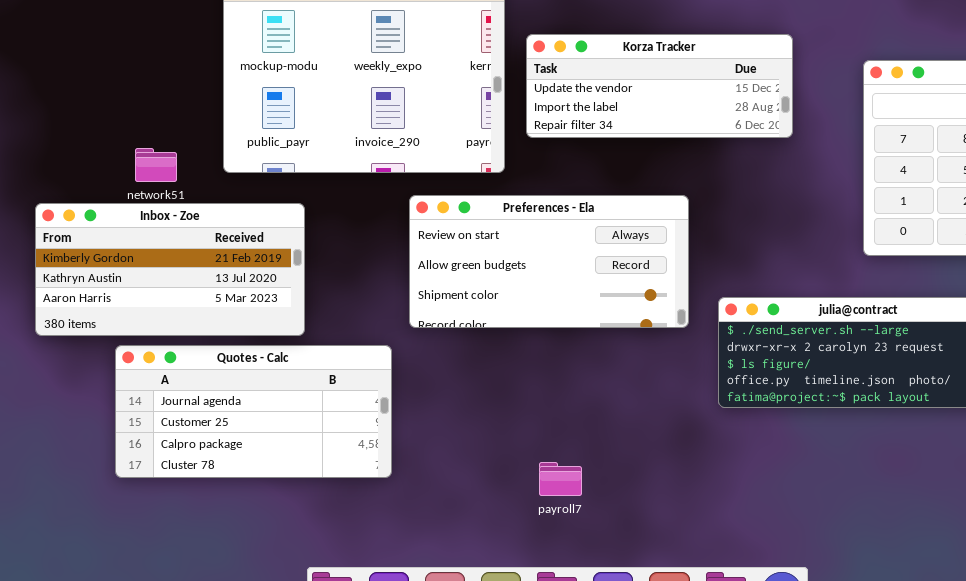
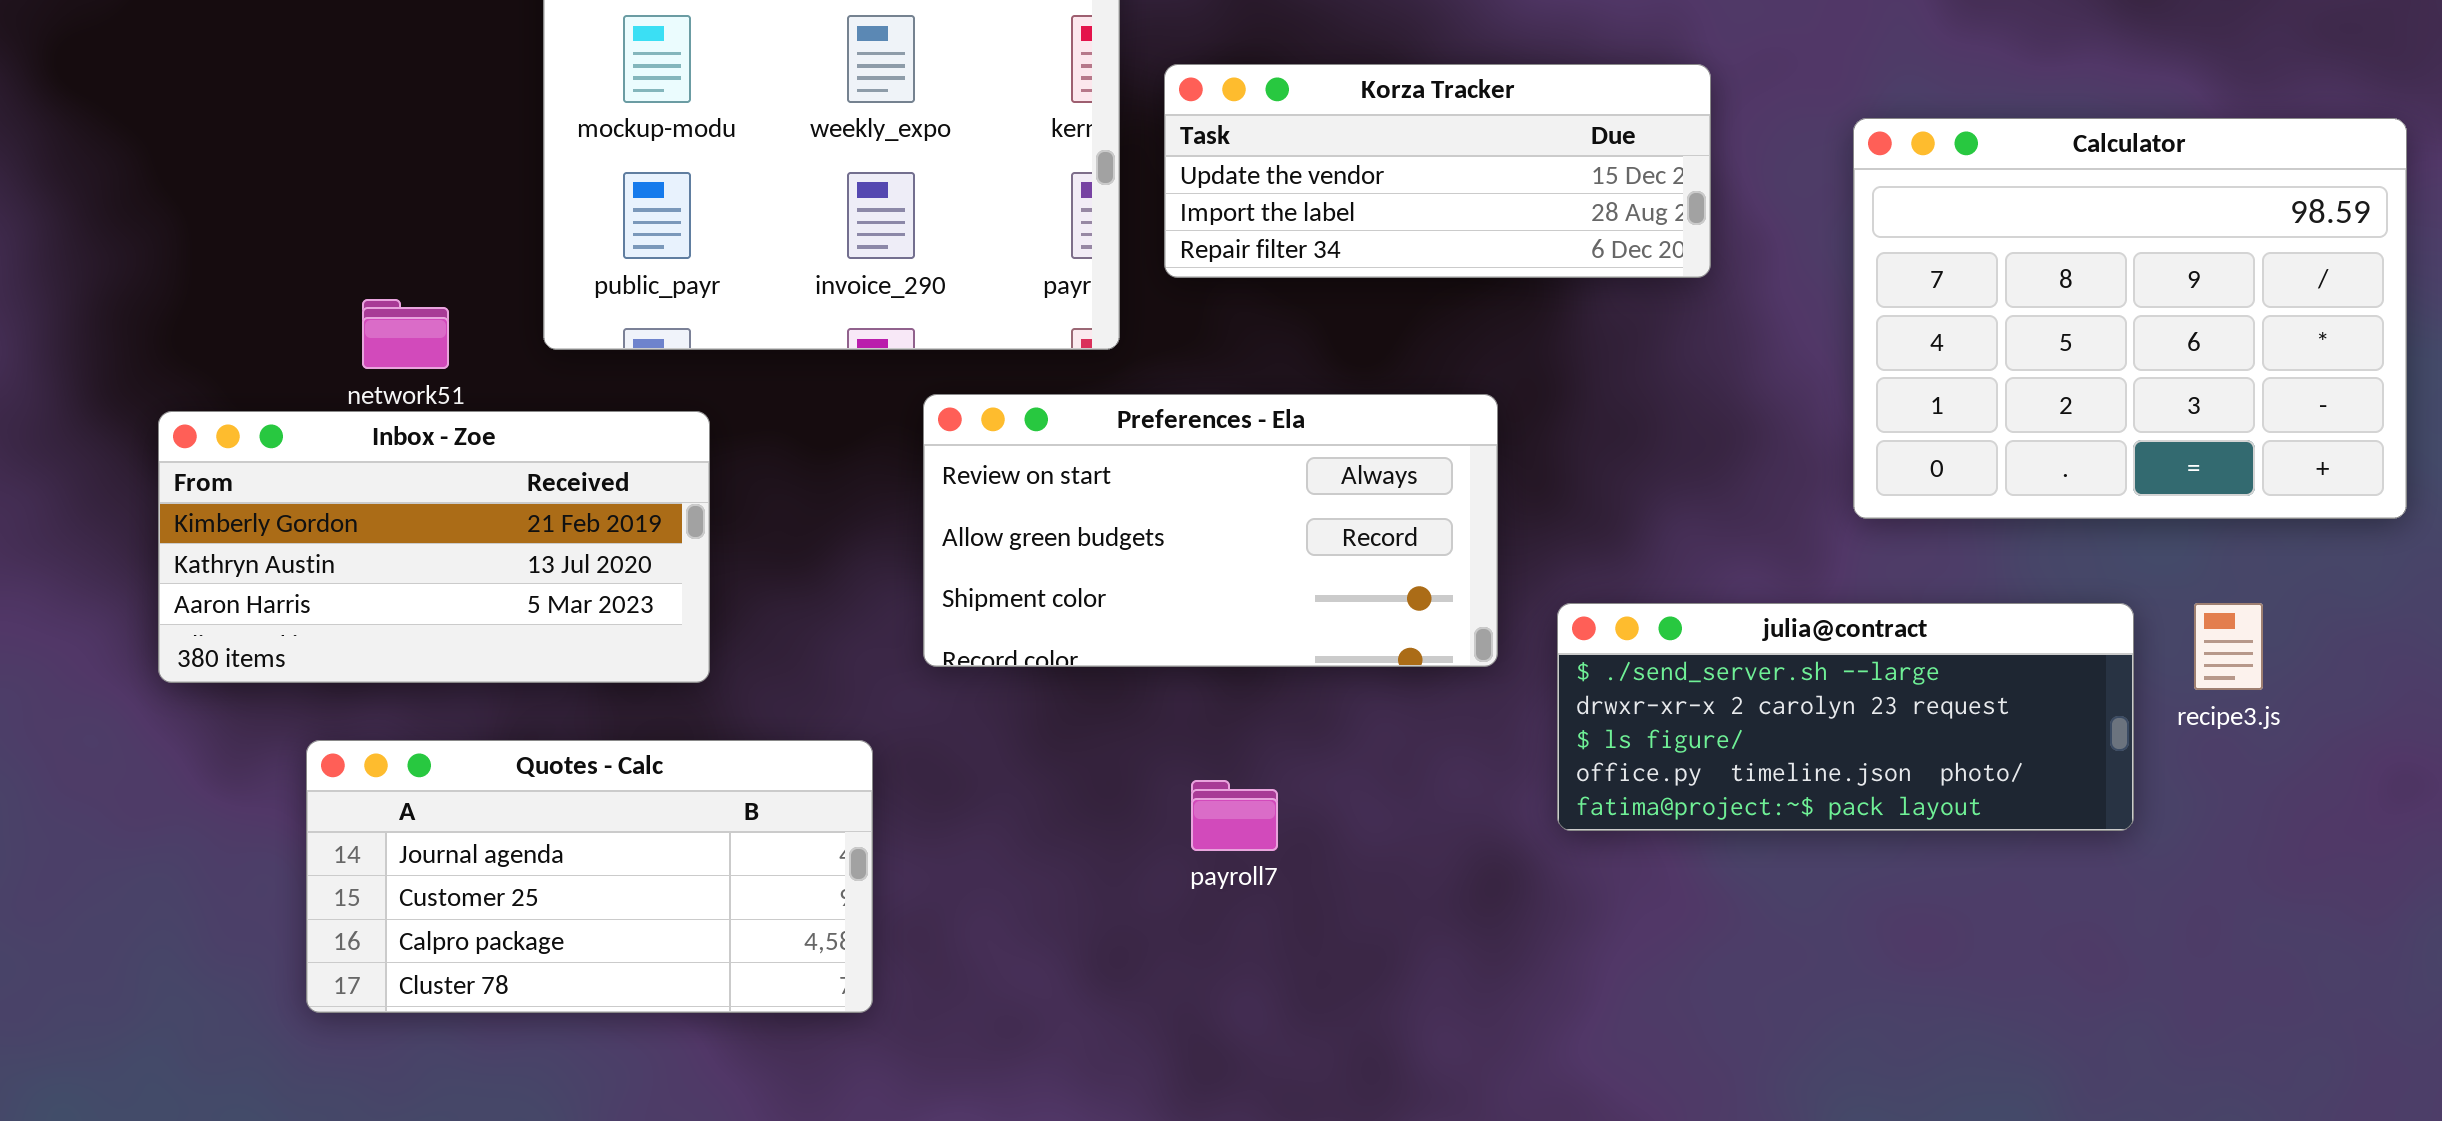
Quotes - Calc: [115,345,392,478] -> [306,740,873,1013], moved
payroll7: [539,462,582,496] -> [1191,780,1278,851], moved

